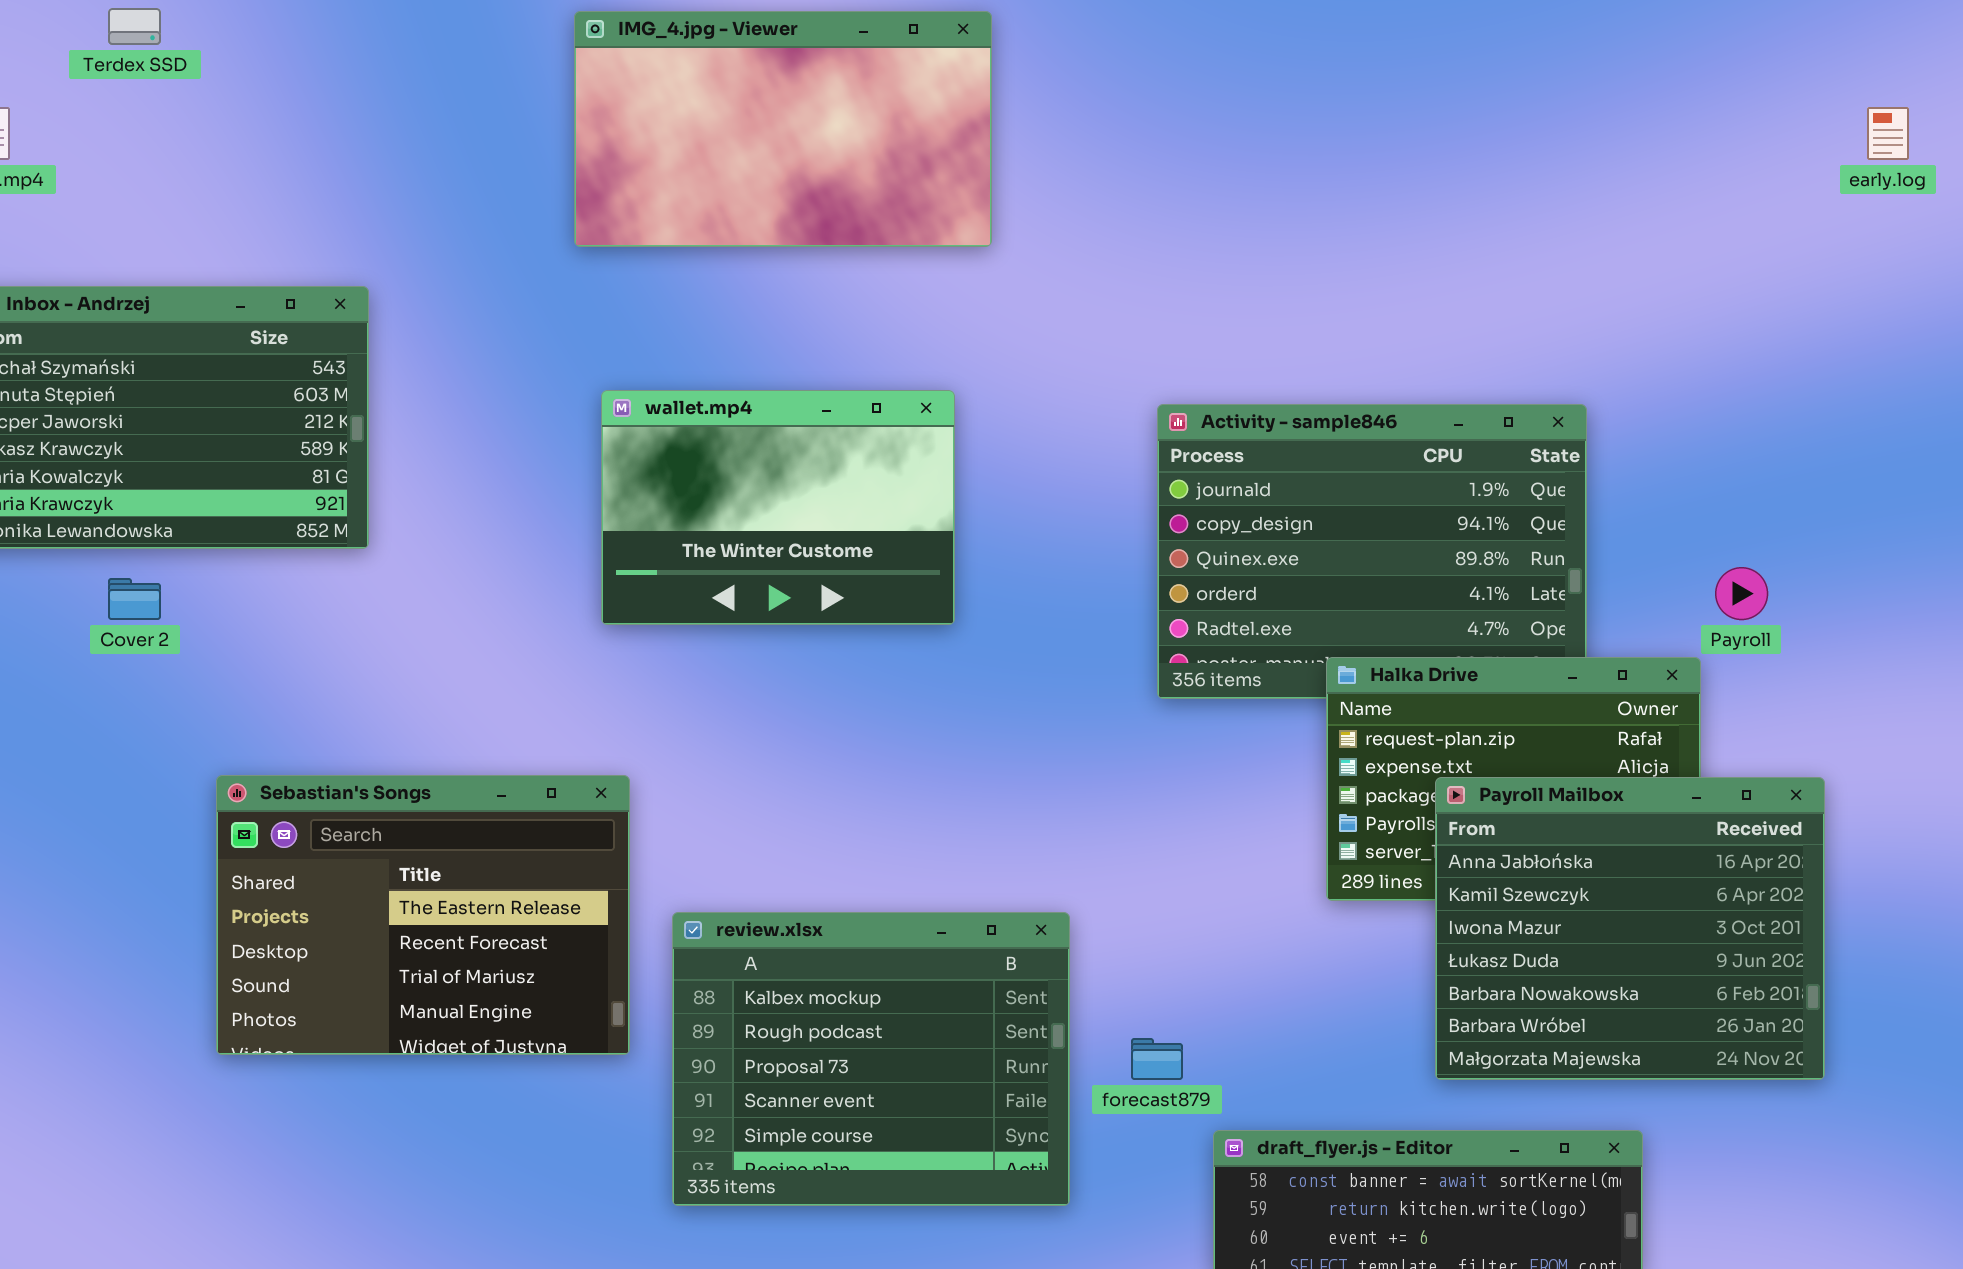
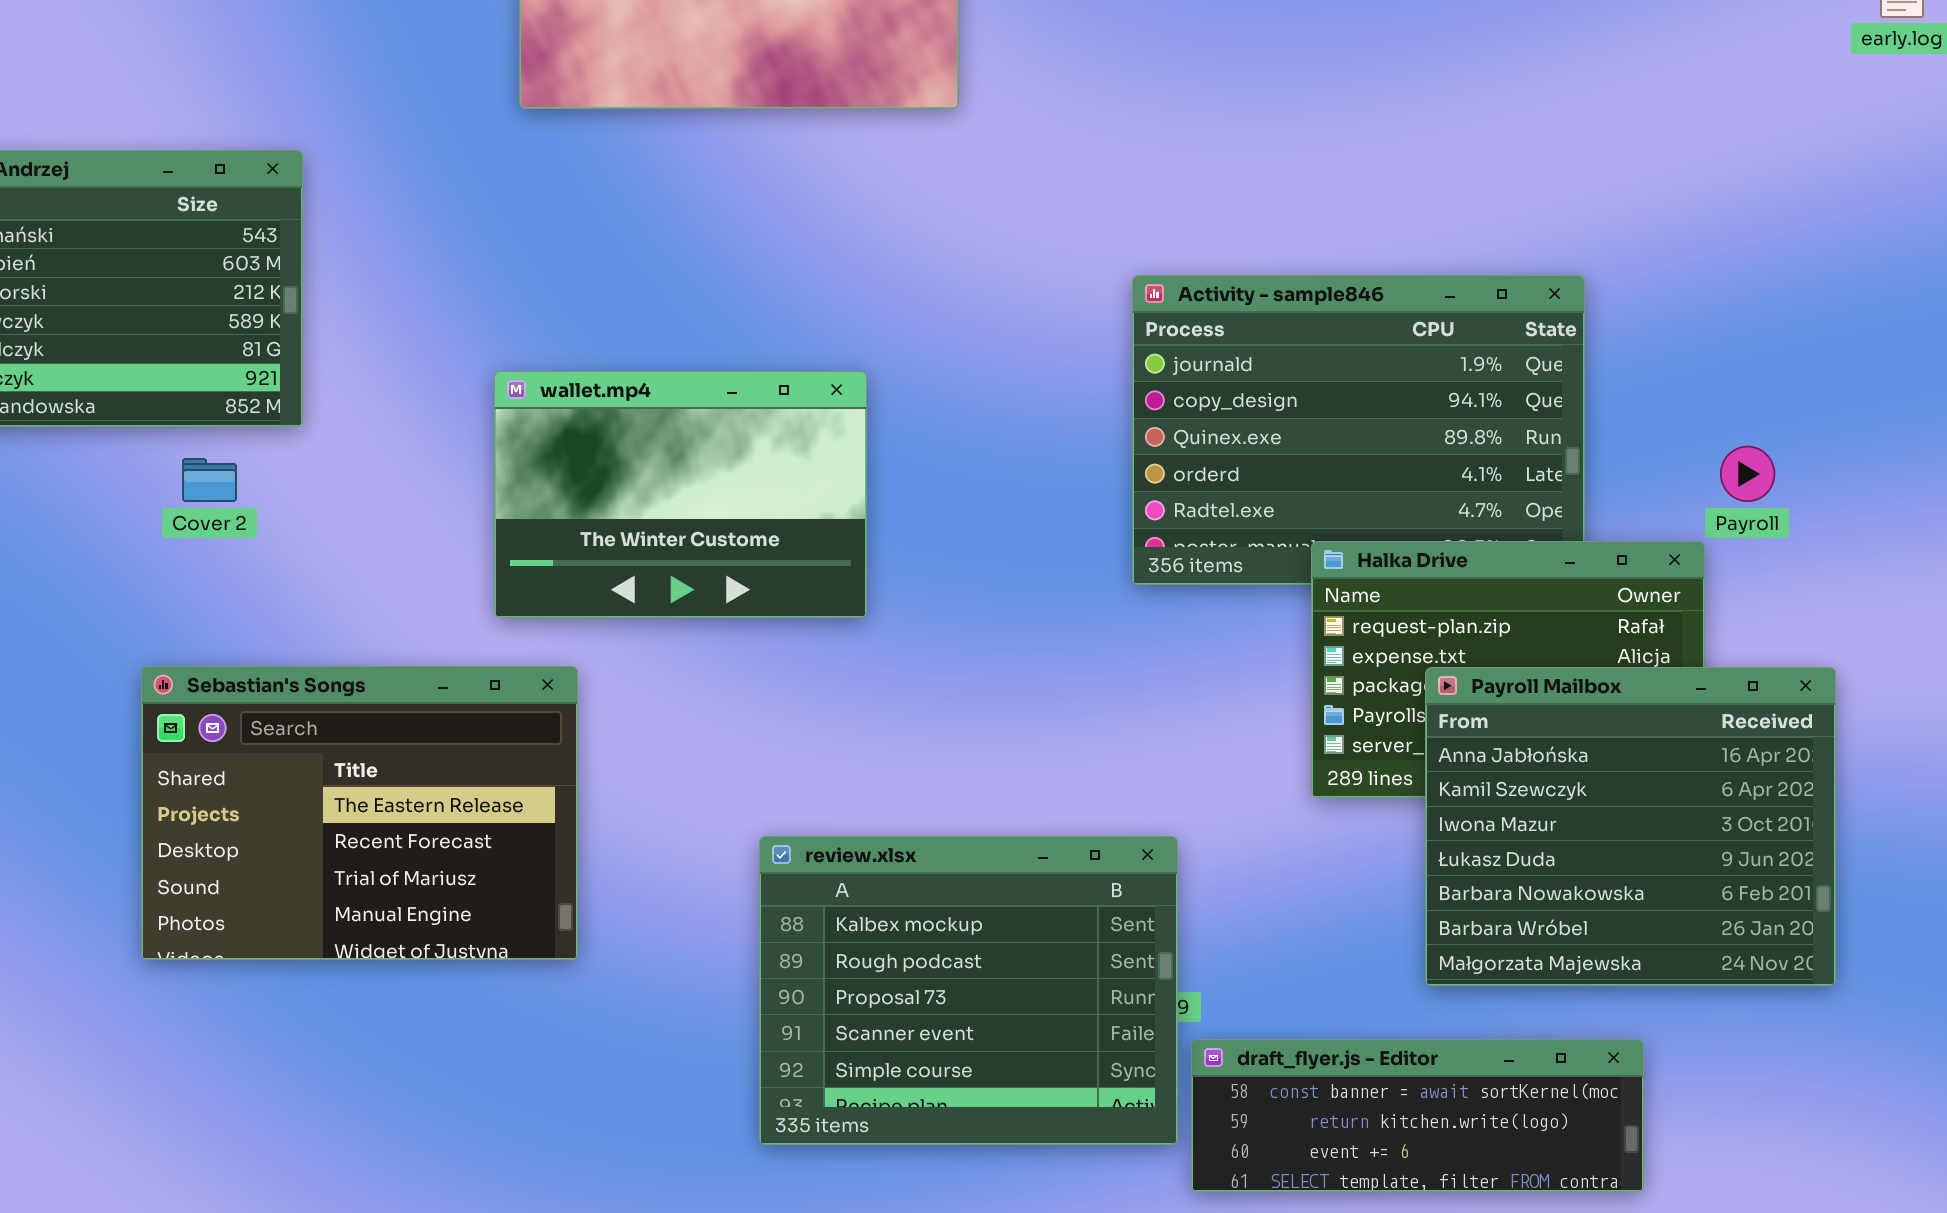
wallet.mp4: [601,390,955,625] -> [494,371,867,618], moved
Cover 2: [108,578,161,620] -> [182,458,237,502], moved
review.xlsx: [672,912,1070,1206] -> [759,836,1178,1145], moved

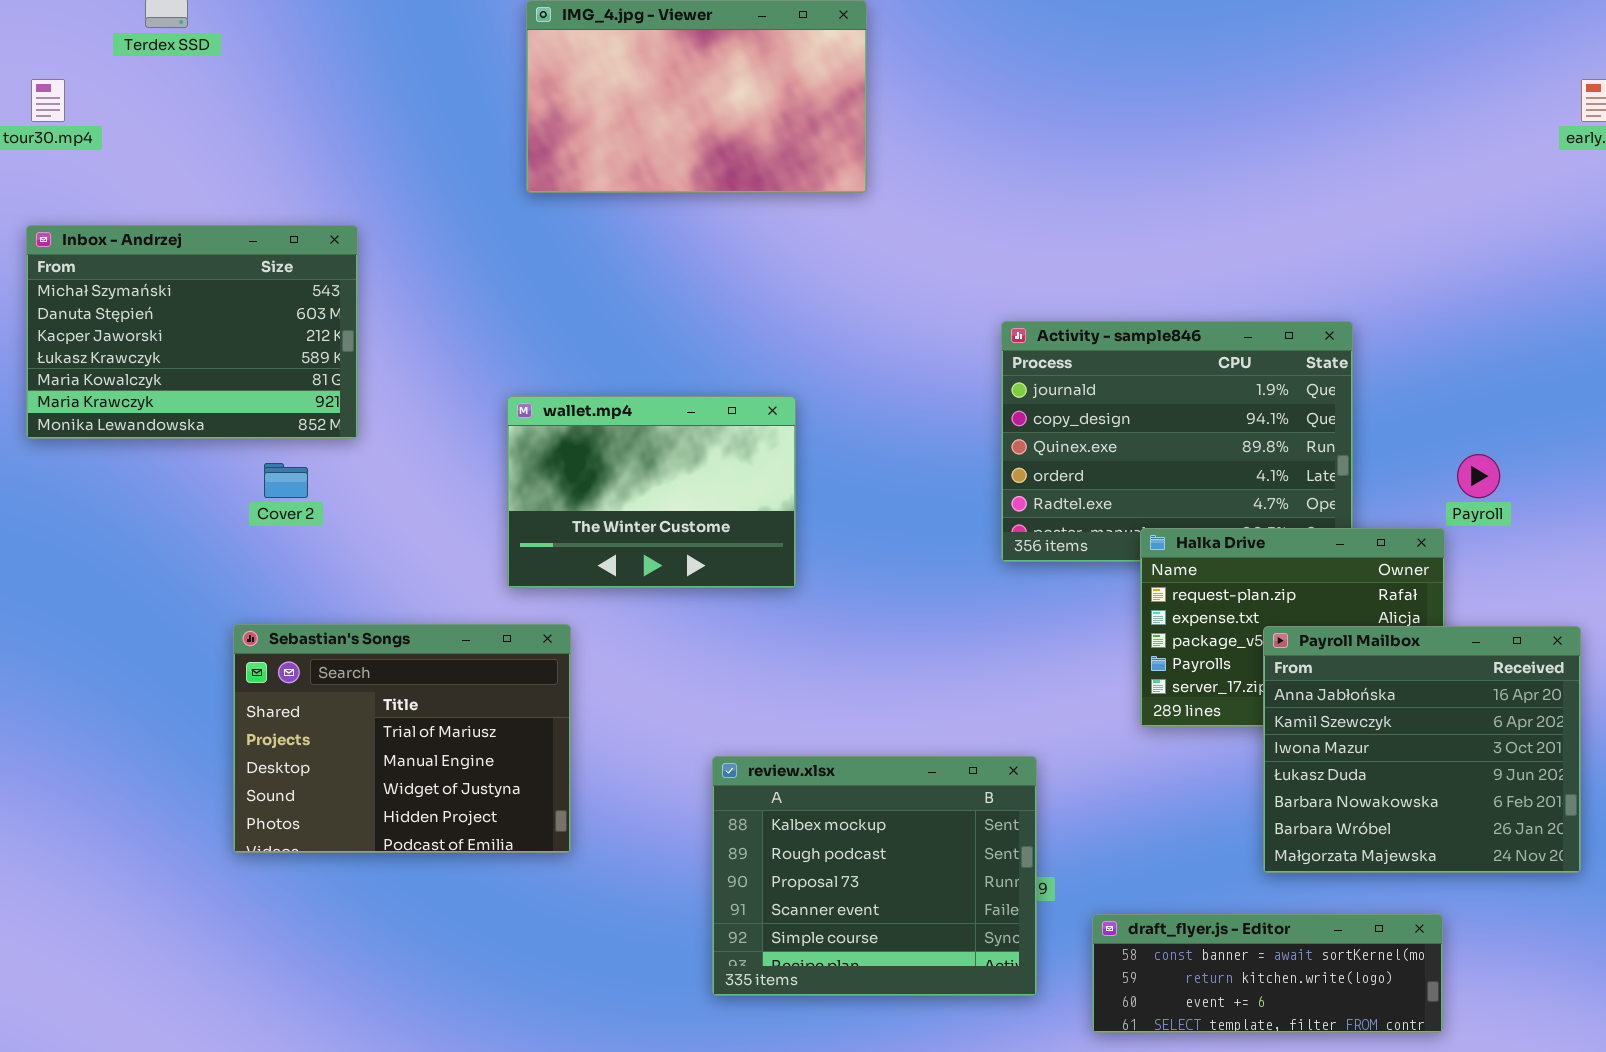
Sebastian's Songs: [141,666,578,960] -> [233,624,571,853], scrolled down 2 rows
Payroll Mailbox: [1425,667,1836,986] -> [1263,626,1581,873], moved
draft_flyer.js - Editor: [1191,1039,1644,1192] -> [1092,914,1443,1033], moved

